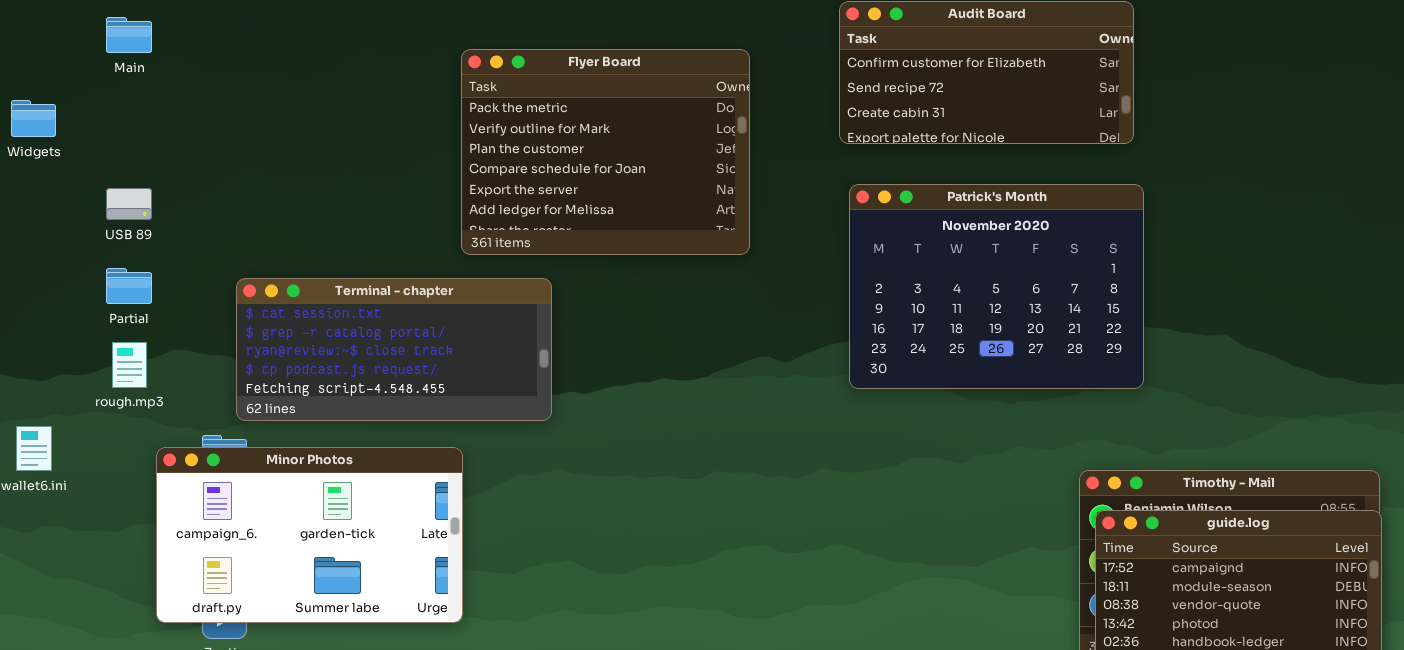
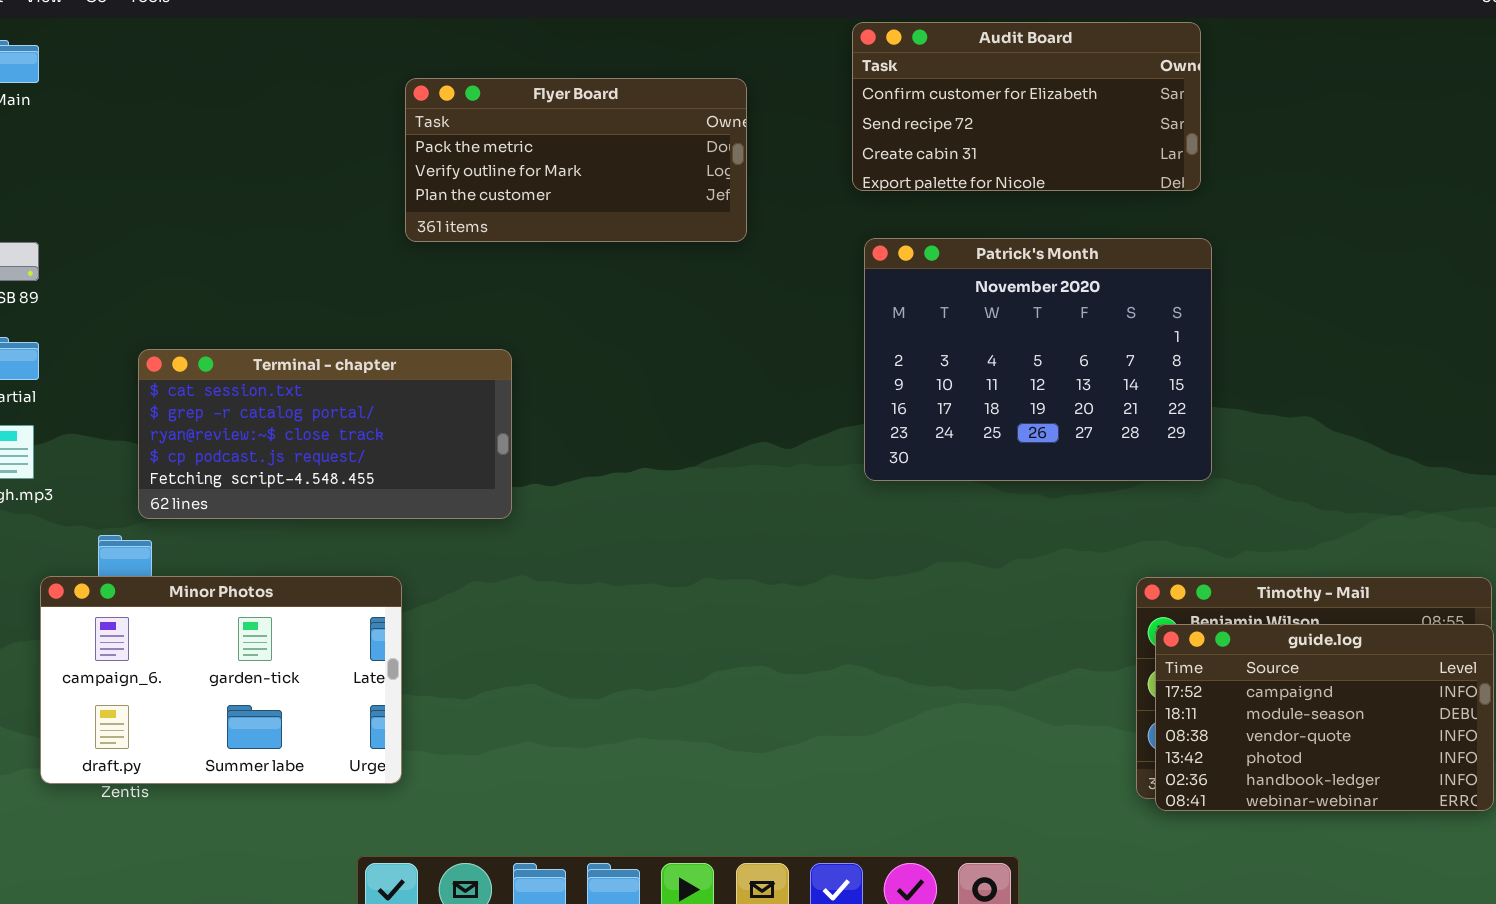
Flyer Board: [461,49,750,255] -> [405,78,747,242], resized
Minor Photos: [156,447,463,623] -> [40,576,402,784], moved

